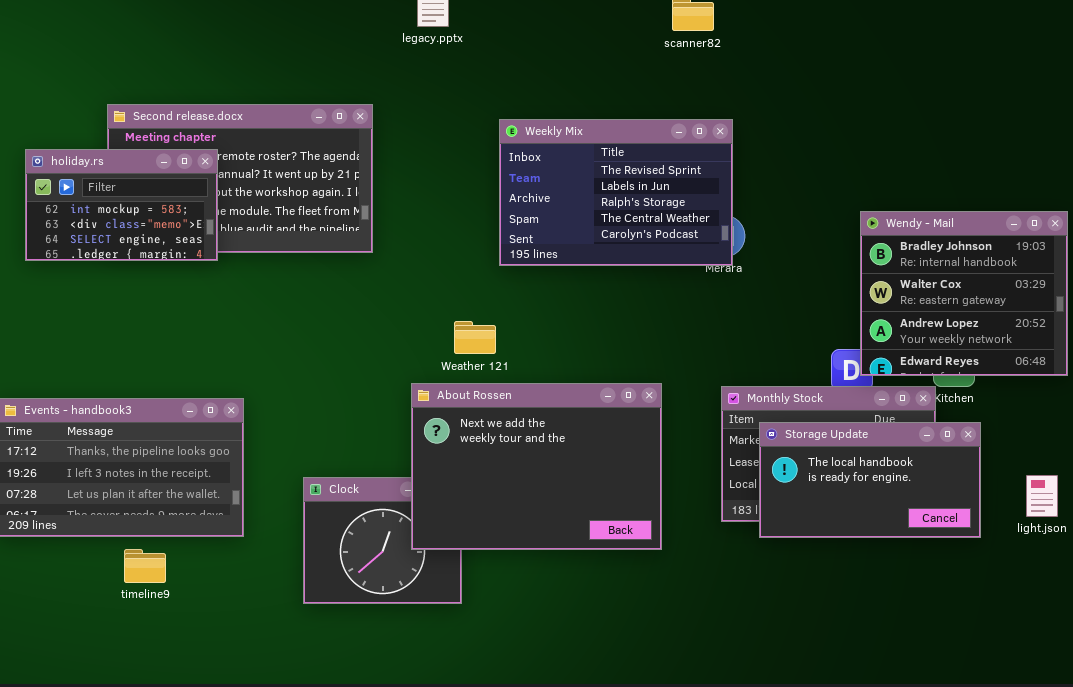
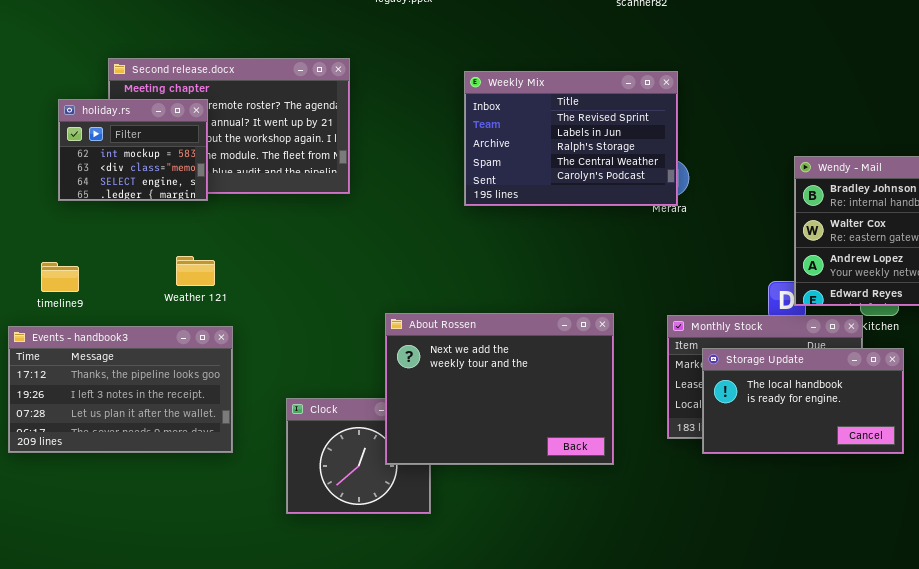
holiday.rs: [25,149,218,261] -> [58,99,208,201], resized
Weather 121: [454,321,496,354] -> [176,256,215,286], moved
timeline9: [124,549,166,583] -> [41,262,79,292], moved

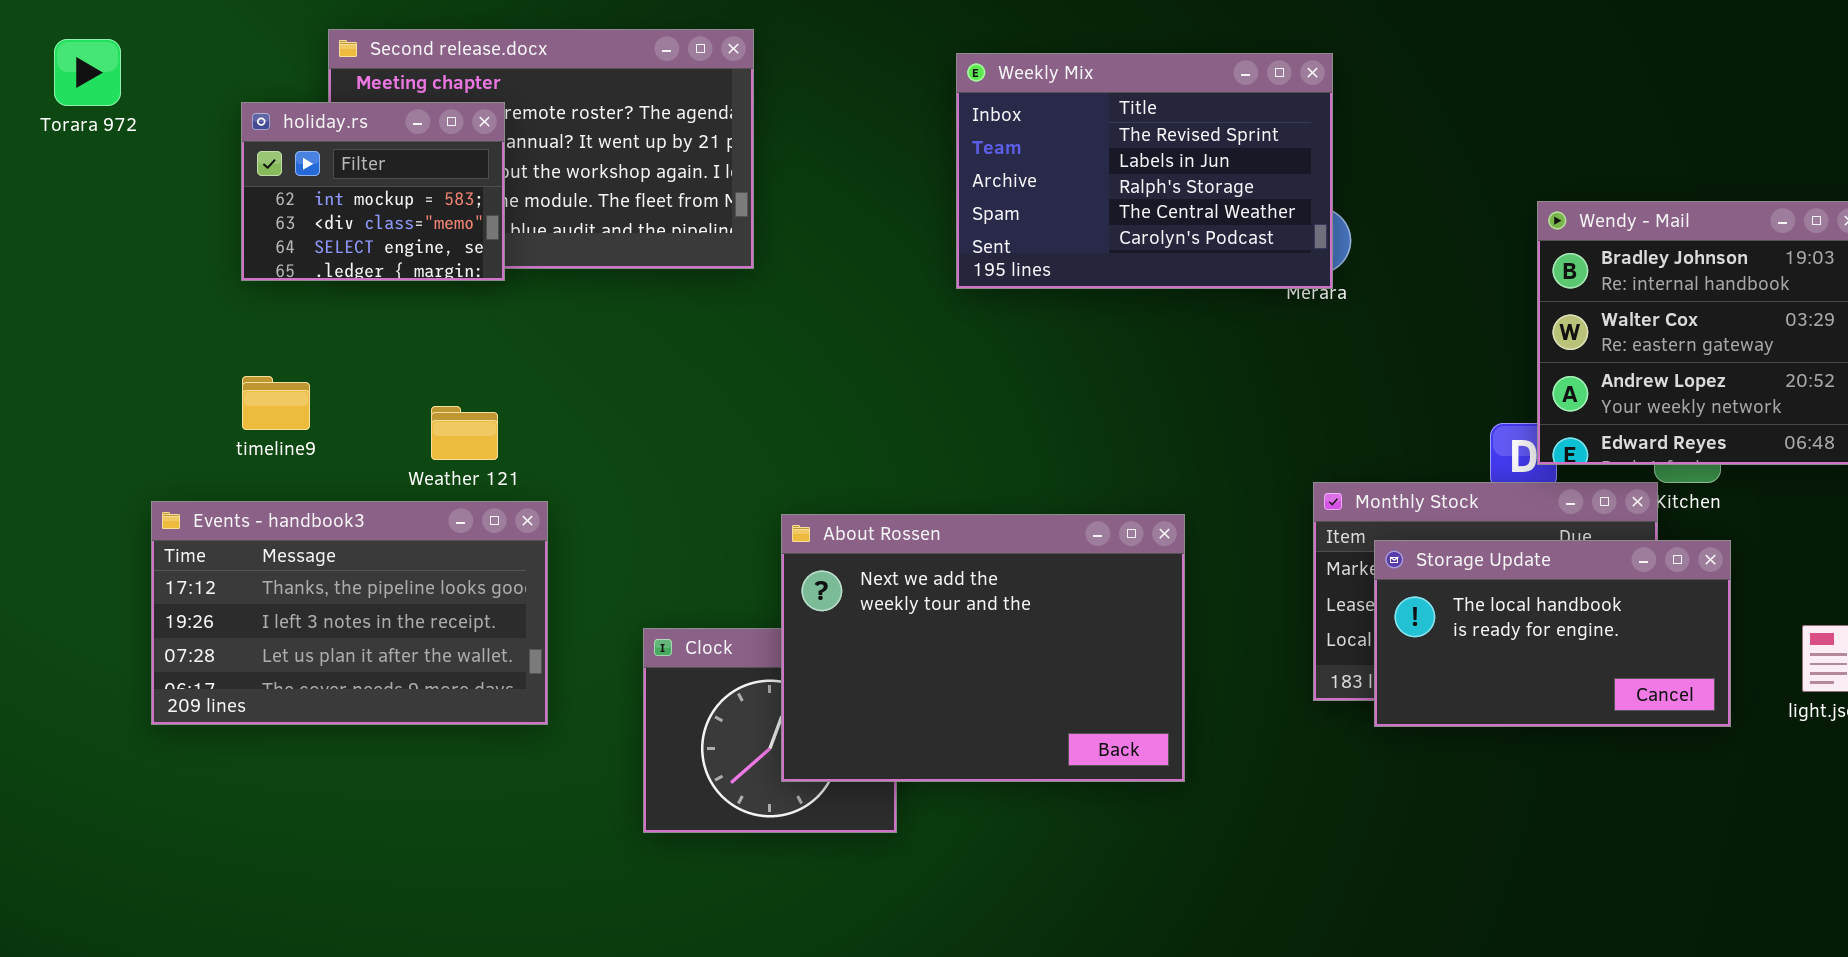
Weather 121: [176,256,215,286] -> [431,406,498,460], moved
timeline9: [41,262,79,292] -> [242,376,310,430], moved
About Rossen: [385,313,614,465] -> [781,514,1185,782], moved

